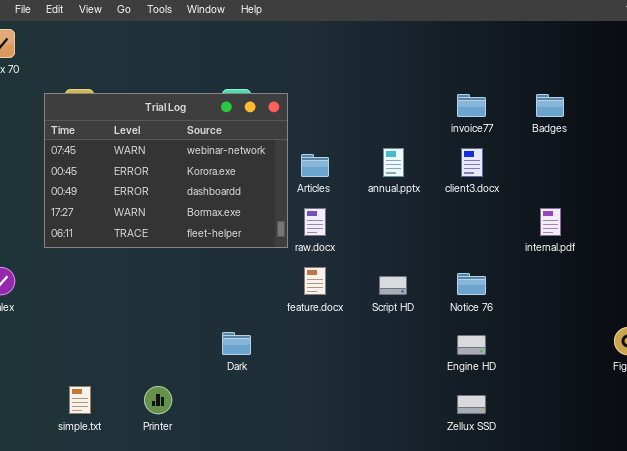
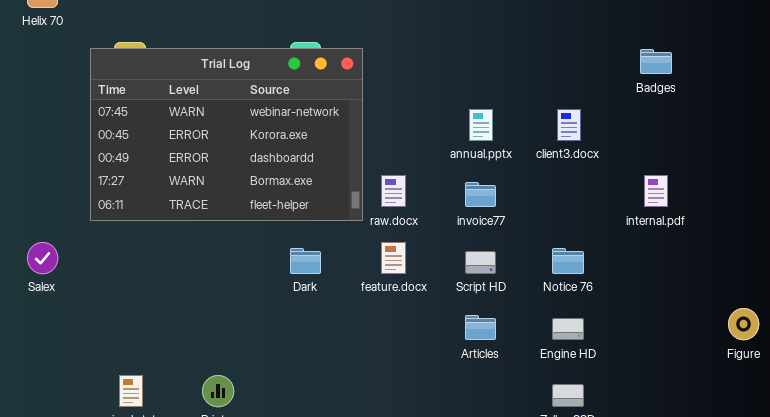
invoice77: [457,94,486,117] -> [465,182,496,207], moved
Articles: [301,154,329,177] -> [465,315,496,340], moved
Dark: [222,332,251,355] -> [290,248,321,274], moved

